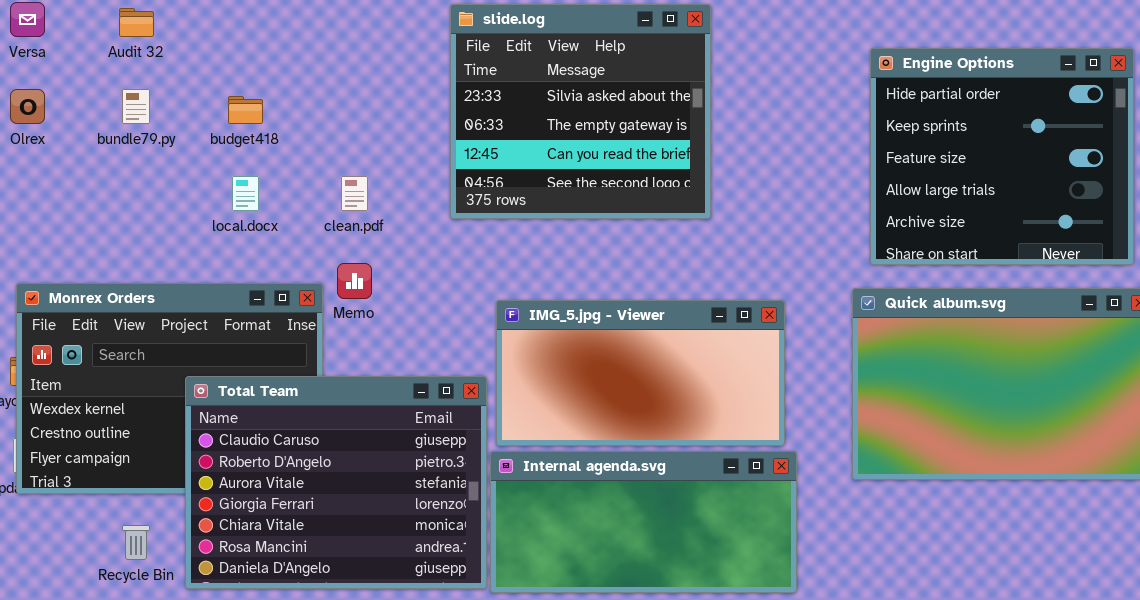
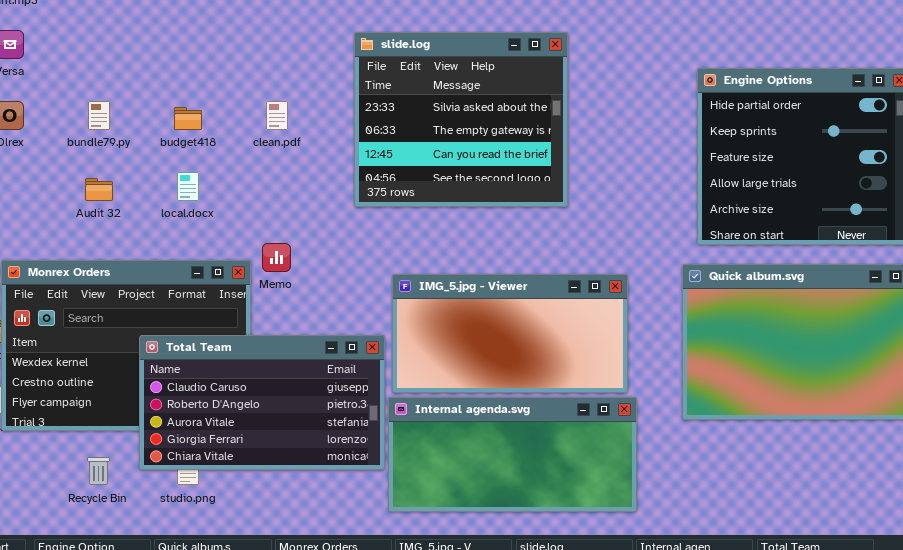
Audit 32: [119,8,154,37] -> [85,178,113,201], moved
clean.pdf: [341,176,368,211] -> [266,101,288,130], moved
Total Team: [185,376,487,589] -> [139,335,385,470], resized

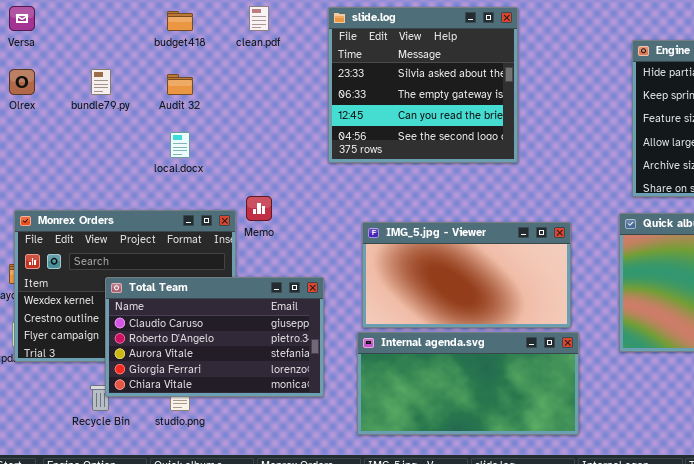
clean.pdf: [266,101,288,130] -> [249,6,269,31], moved
budget418: [174,107,202,130] -> [167,11,193,31], moved
Audit 32: [85,178,113,201] -> [167,74,193,95], moved
Total Team: [139,335,385,470] -> [105,277,324,397], moved

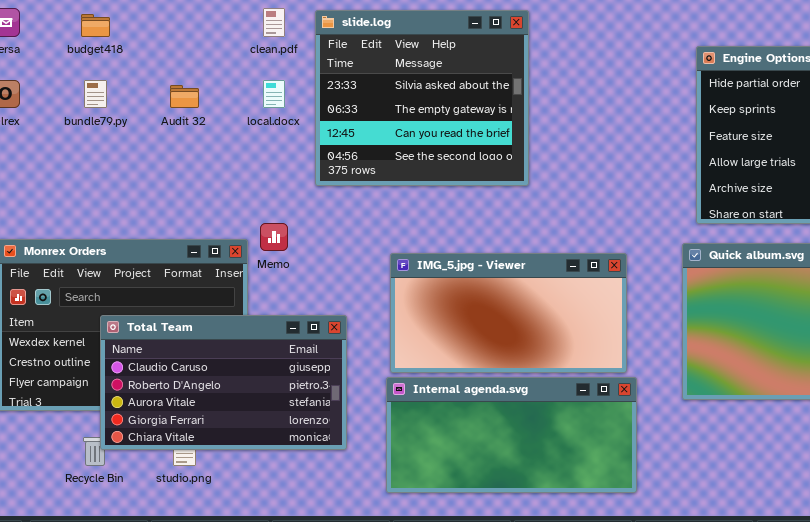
slide.log: [328,7,518,163] -> [315,10,529,186], moved
budget418: [167,11,193,31] -> [81,14,110,37], moved
local.docx: [170,132,190,158] -> [263,80,285,108], moved

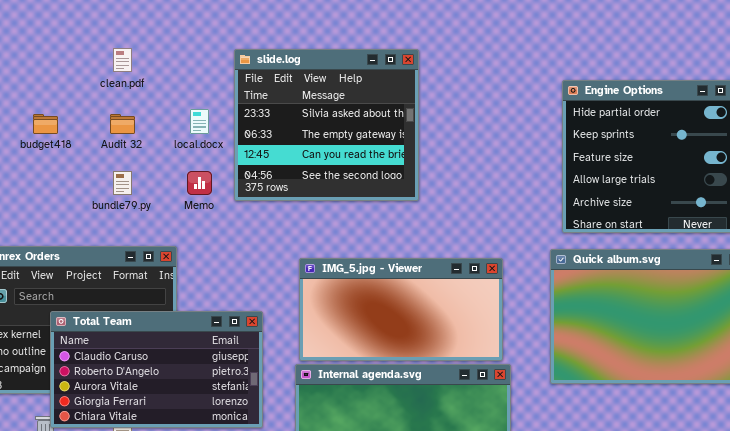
clean.pdf: [263,8,285,37] -> [113,48,132,72], moved
budget418: [81,14,110,37] -> [33,114,58,134], moved
bundle79.py: [84,80,107,108] -> [113,171,132,195], moved
Memo: [260,223,288,251] -> [187,171,212,195], moved

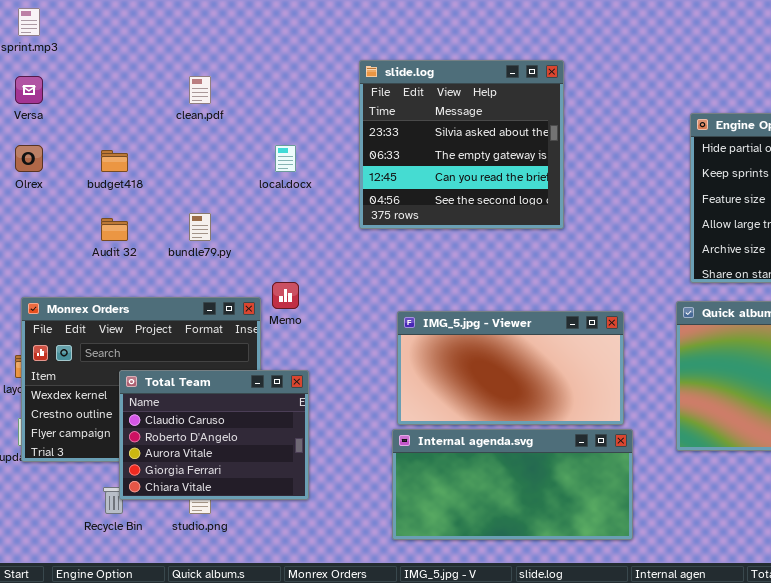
slide.log: [234,49,419,201] -> [359,60,564,229], moved
Audit 32: [110,114,135,134] -> [101,218,128,241], moved
Memo: [187,171,212,195] -> [272,282,299,309], moved
Total Team: [50,311,263,428] -> [119,370,309,500], resized

